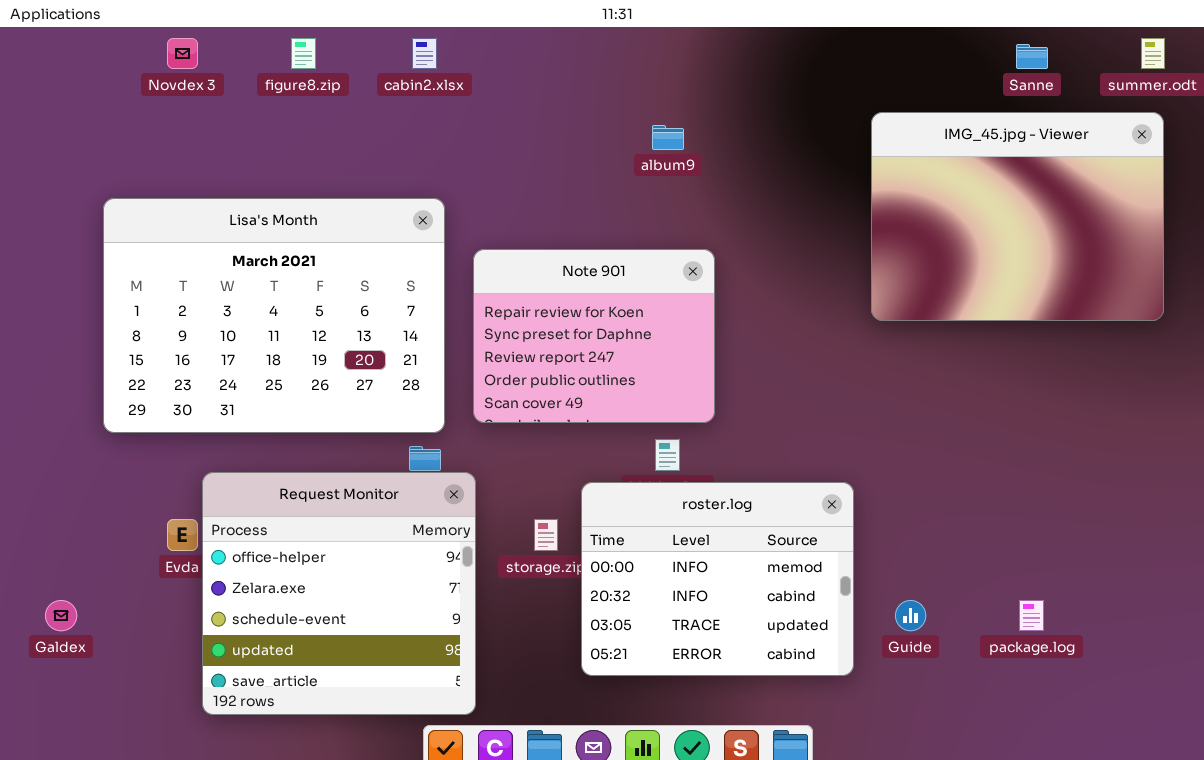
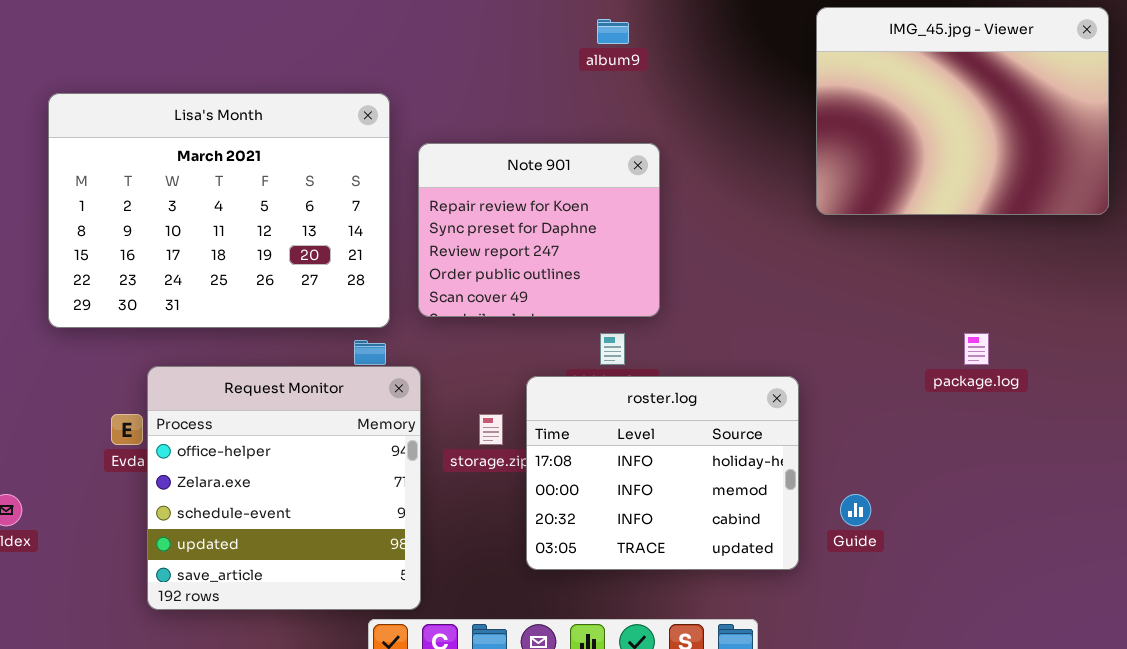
roster.log: [581,482,854,676] -> [526,376,799,570], scrolled up 1 row
package.log: [1019,600,1044,631] -> [964,333,989,365], moved

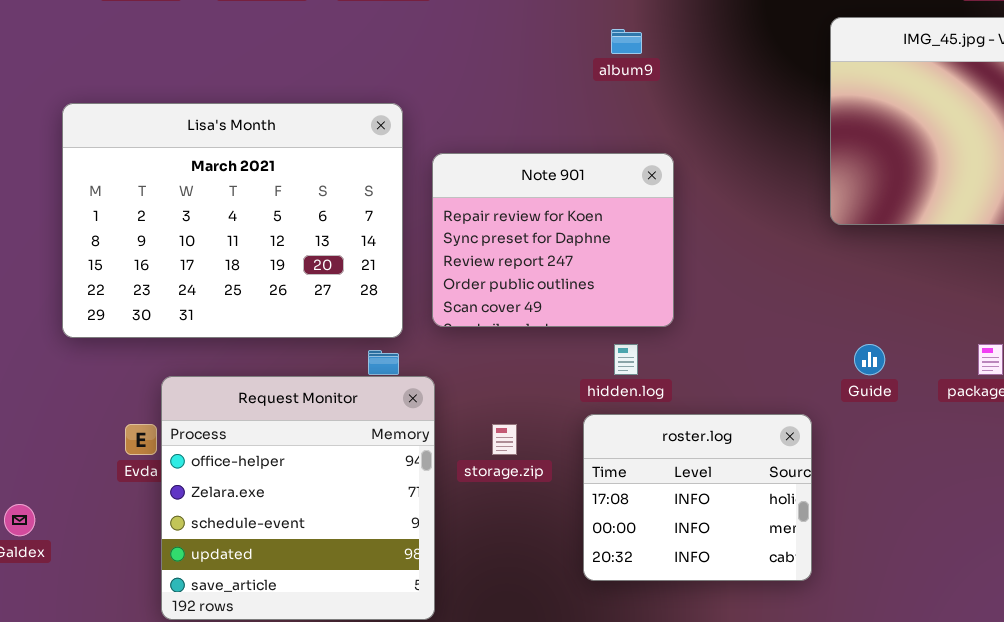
roster.log: [526,376,799,570] -> [583,414,812,581], resized
Guide: [840,494,871,526] -> [854,344,885,375], moved

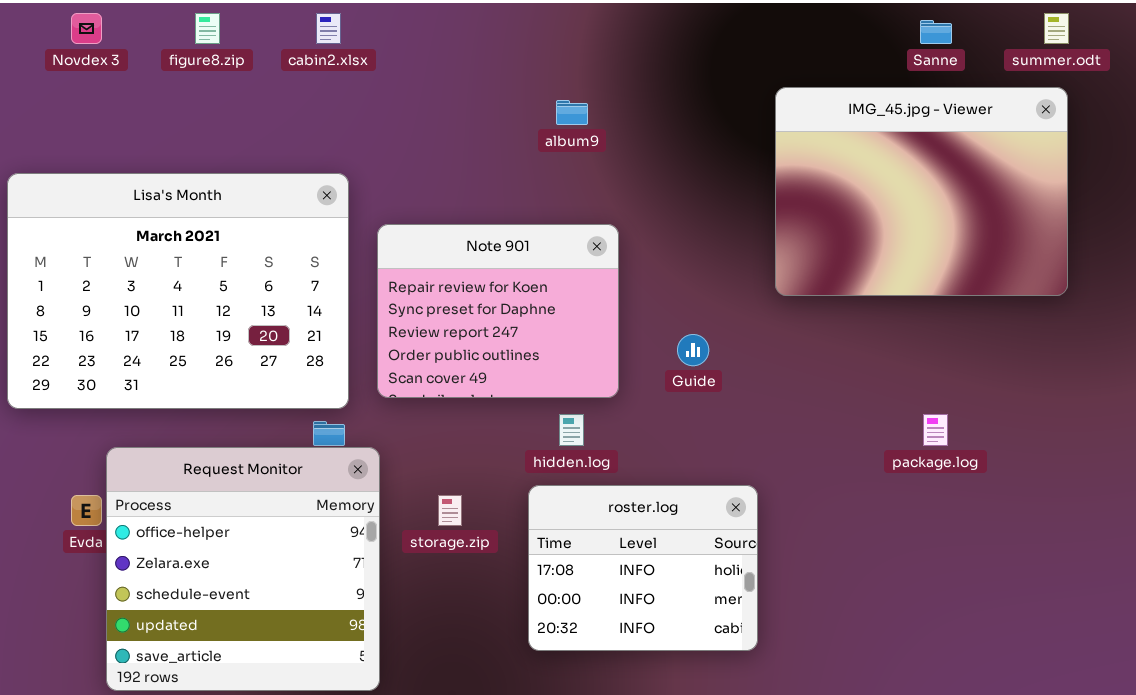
Guide: [854,344,885,375] -> [677,334,709,366], moved

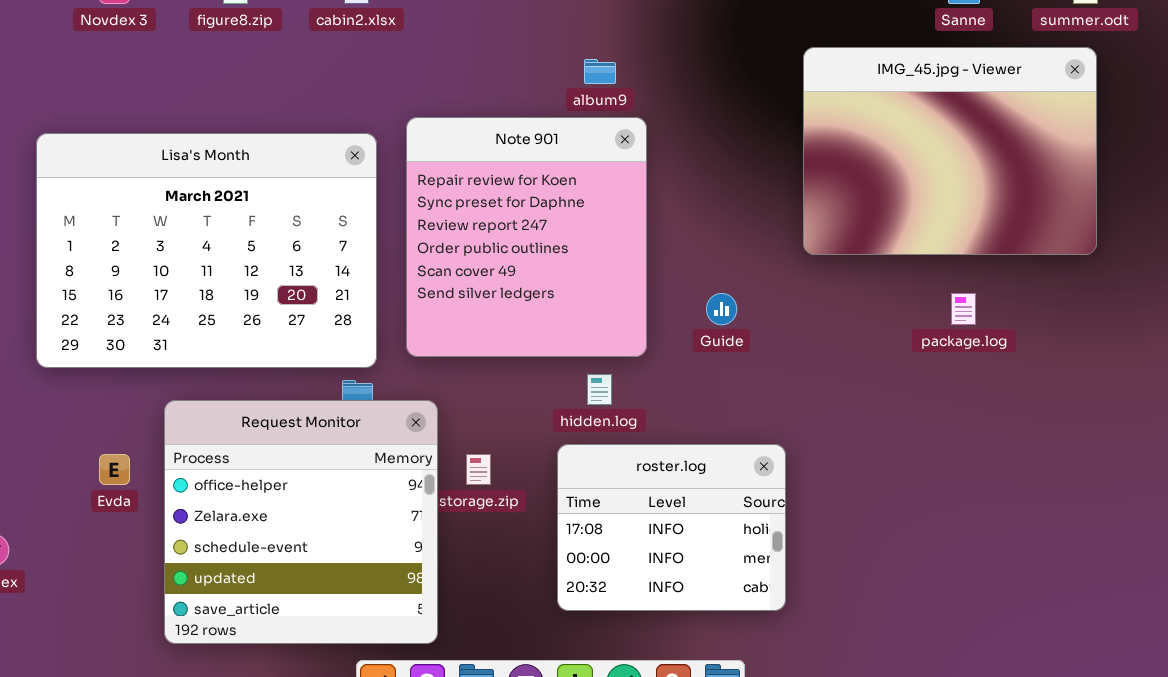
Note 901: [377,224,619,398] -> [406,117,647,357], resized
package.log: [923,414,948,446] -> [951,293,976,325], moved
Request Monitor: [106,447,380,691] -> [164,400,438,644], moved

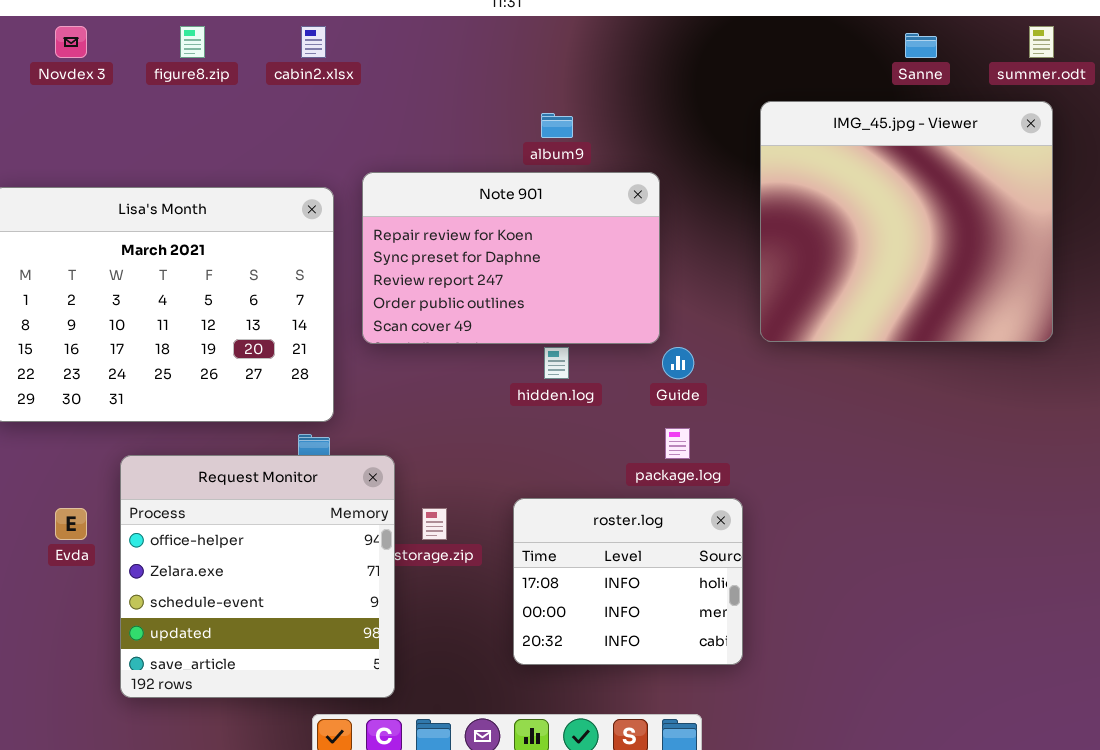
IMG_45.jpg - Viewer: [803,47,1097,255] -> [760,101,1053,342], resized
Note 901: [406,117,647,357] -> [362,172,660,344], resized
package.log: [951,293,976,325] -> [665,428,690,459], moved
hidden.log: [587,374,612,405] -> [544,347,569,379], moved

